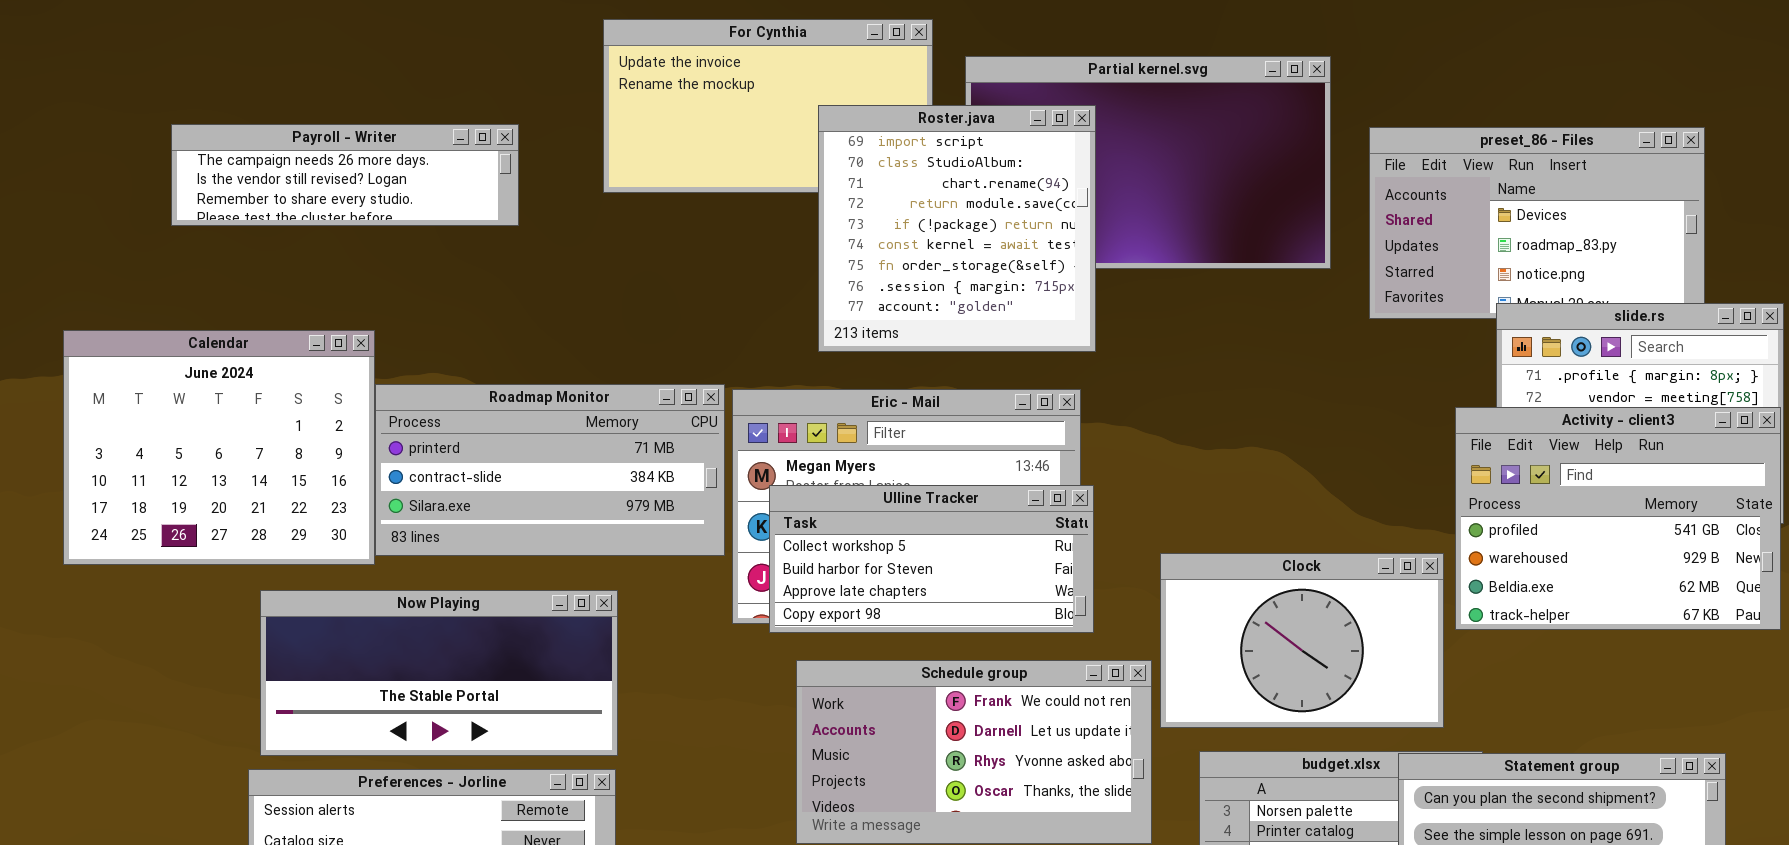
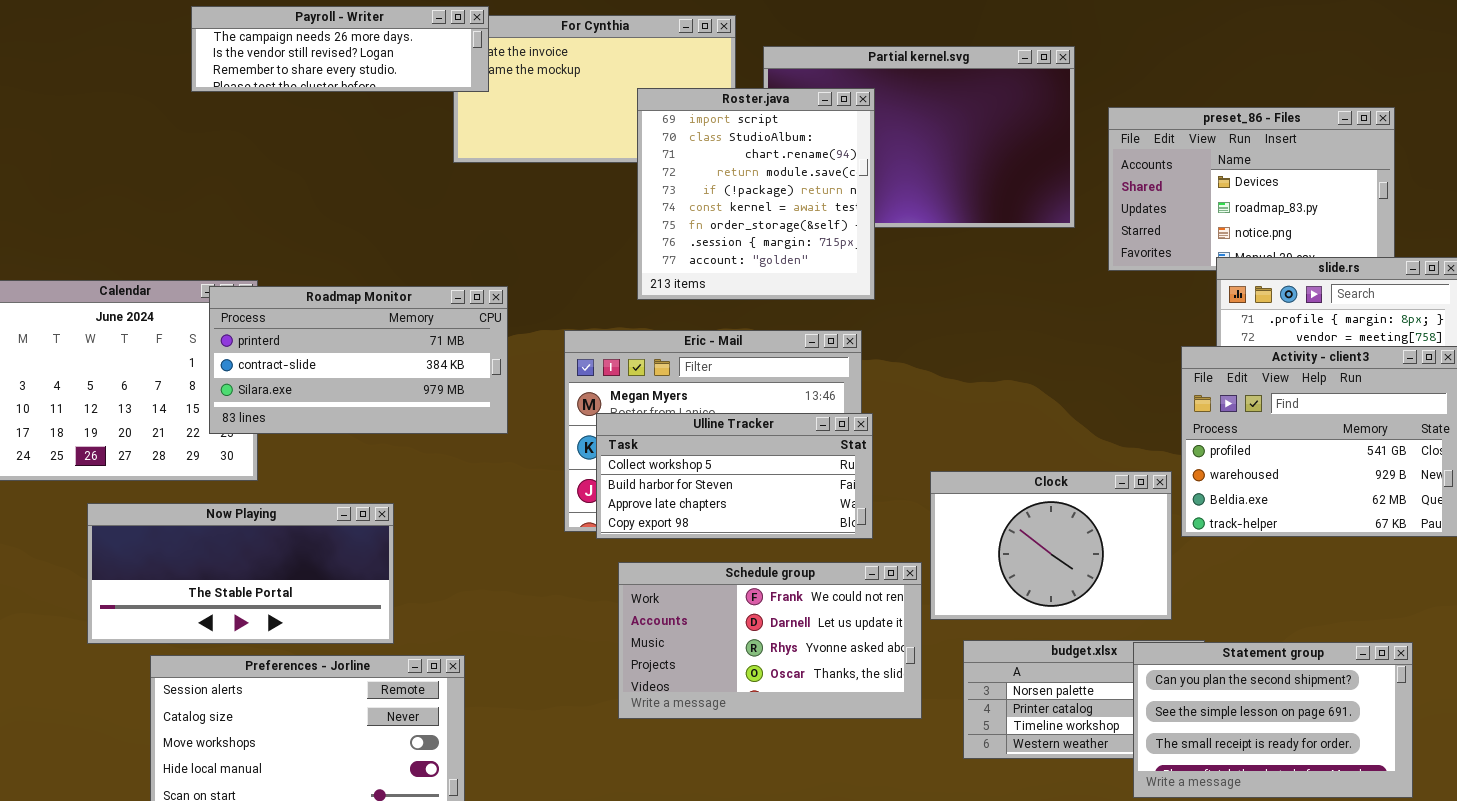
Payroll - Writer: [171,124,519,226] -> [191,6,489,92], moved
Roadmap Monitor: [375,384,725,556] -> [209,286,508,434], moved
Now Playing: [260,590,618,756] -> [87,503,394,644], moved

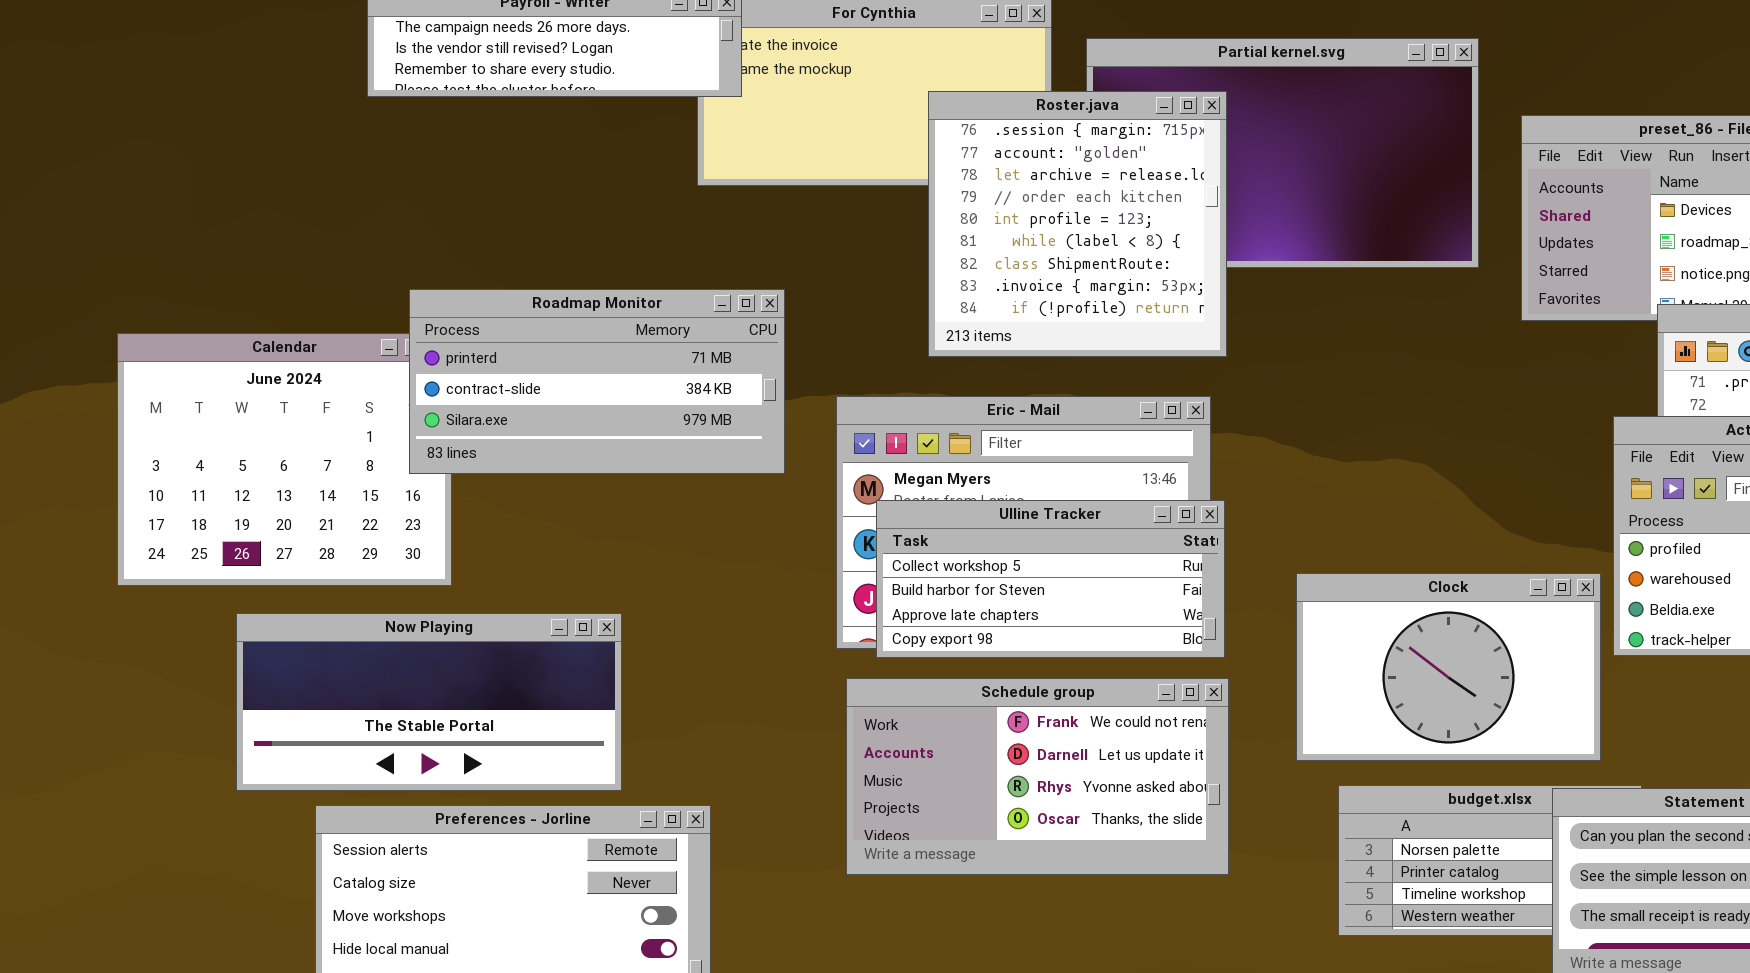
Roster.java: [637,88,875,300] -> [928,91,1227,357], scrolled down 7 rows
Roadmap Monitor: [209,286,508,434] -> [409,289,785,474], moved
Schedule group: [618,562,922,719] -> [846,678,1229,875], moved

